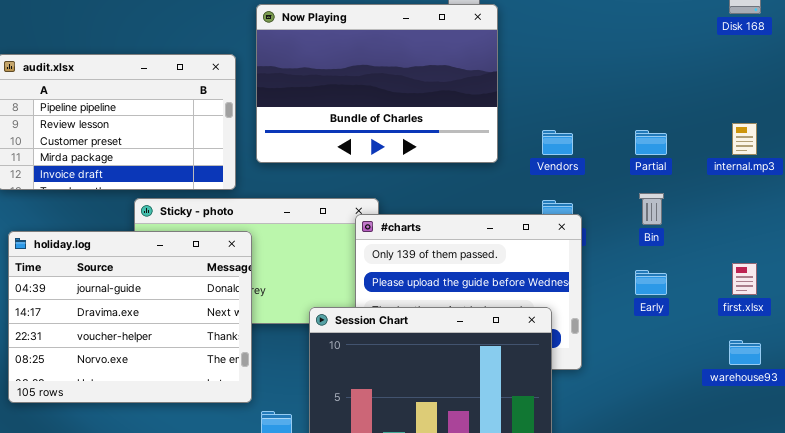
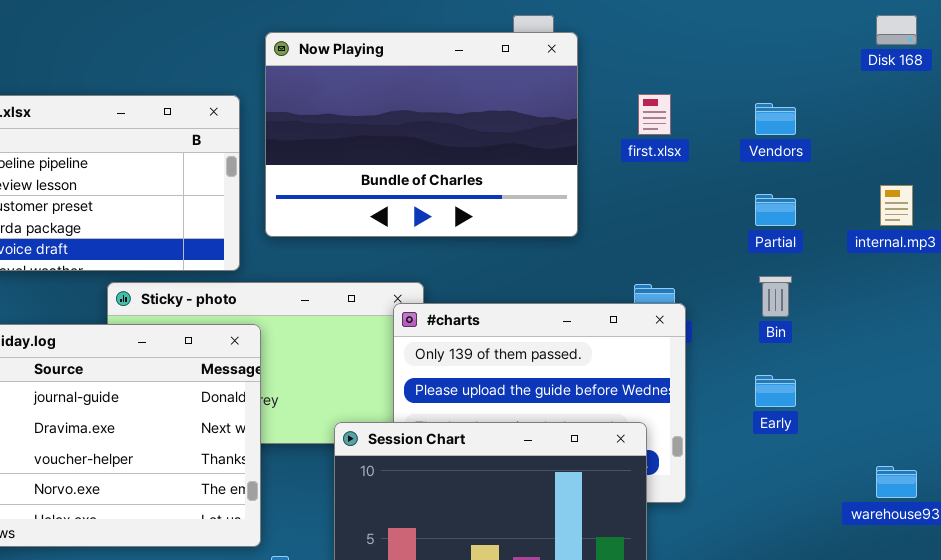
Vendors: [542,130,573,155] -> [755,103,796,135], moved
first.xlsx: [732,263,757,295] -> [638,94,671,135], moved

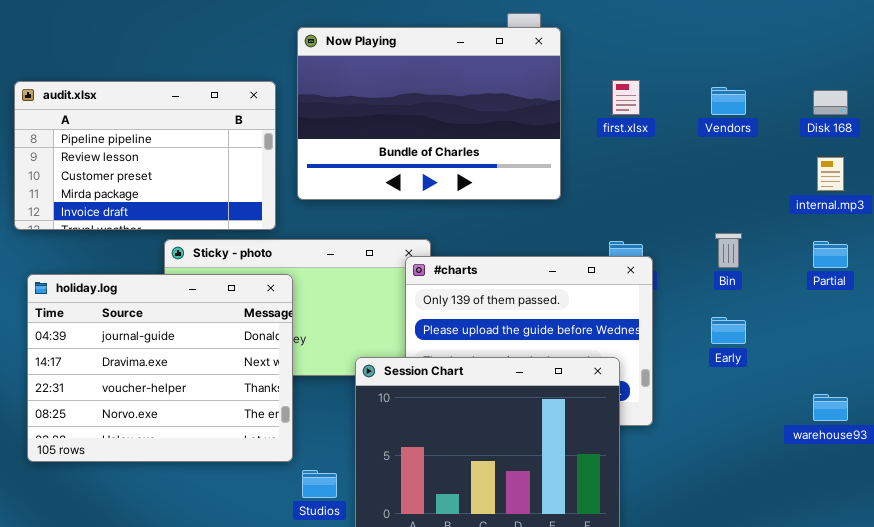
Disk 168: [876,15,917,45] -> [813,90,848,115], moved
Partial: [755,194,796,226] -> [813,241,848,268], moved

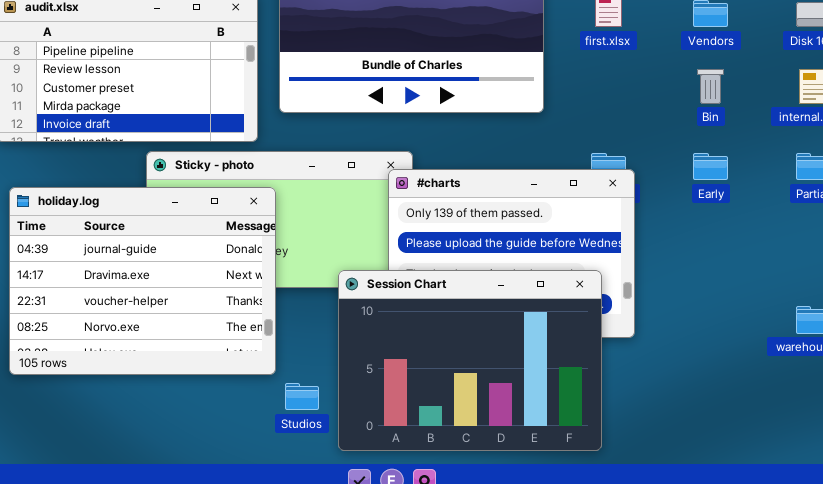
Bin: [715,233,742,268] -> [697,69,724,104], moved
Early: [711,317,746,344] -> [693,153,728,180], moved

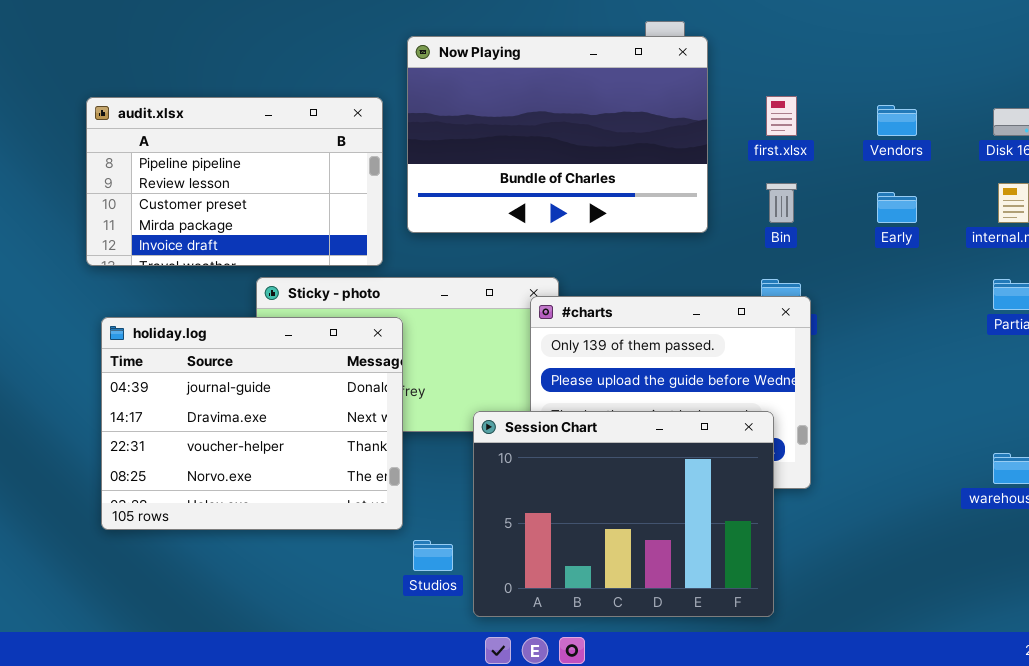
Bin: [697,69,724,104] -> [766,183,797,223], moved
Early: [693,153,728,180] -> [877,192,917,223], moved

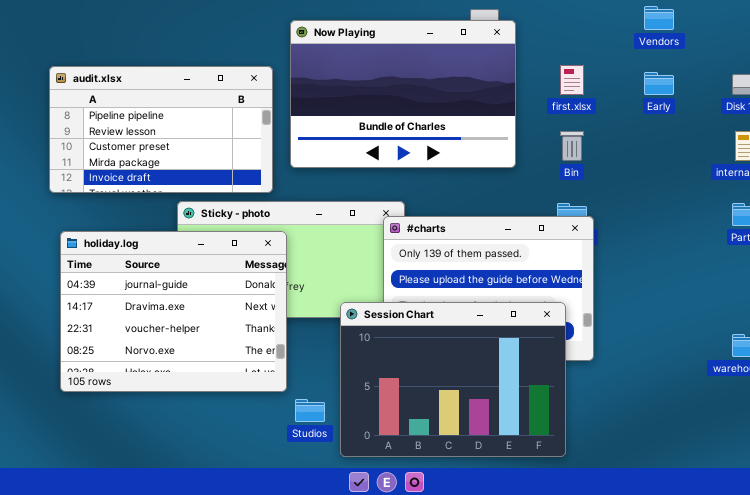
Vendors: [877,105,917,136] -> [644,6,674,30], moved
Early: [877,192,917,223] -> [644,72,674,95], moved

